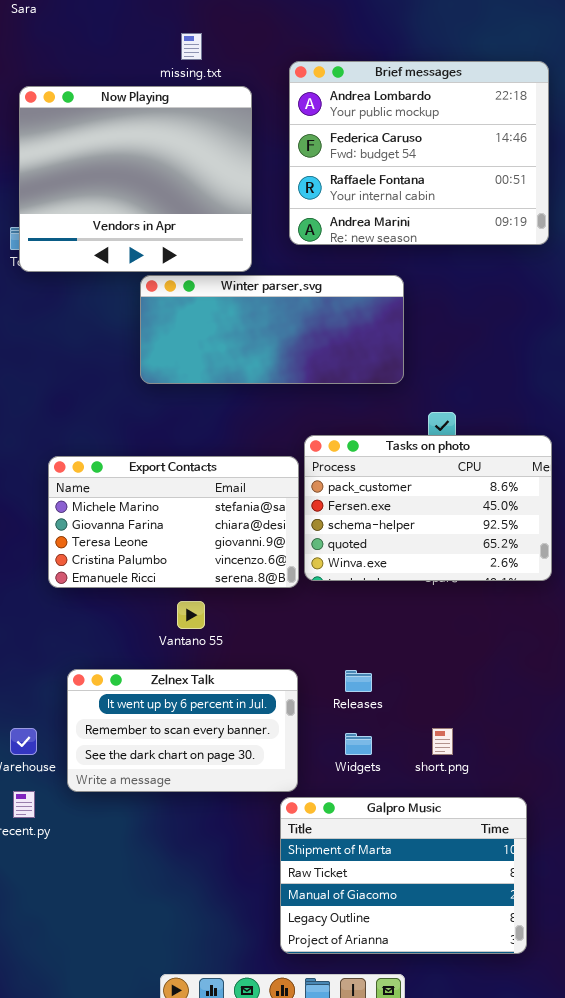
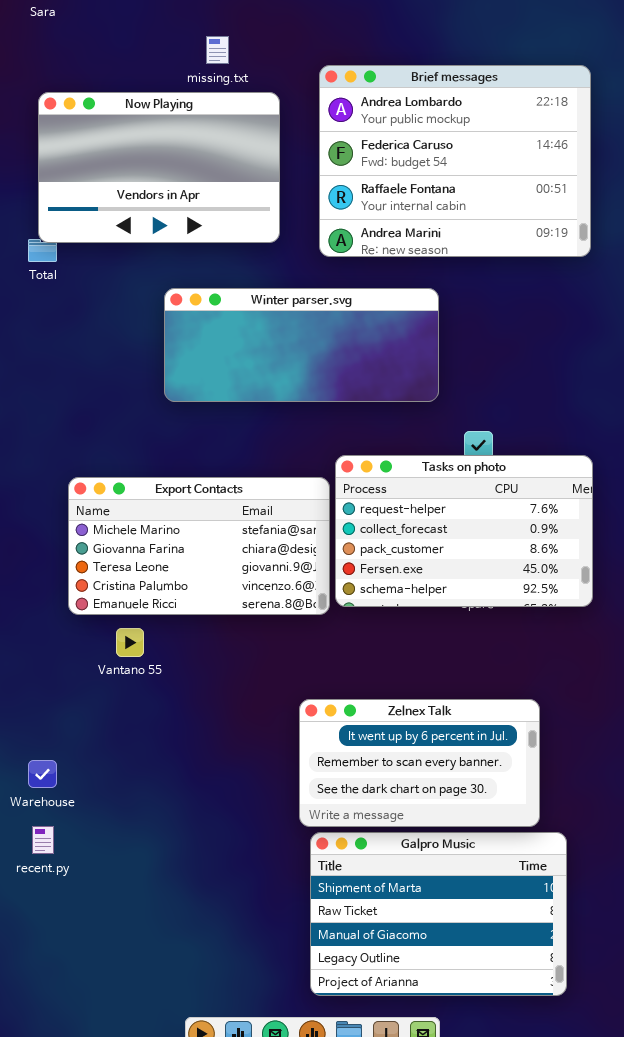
Now Playing: [19,86,252,272] -> [38,92,280,243], resized
Tasks on photo: [304,435,552,581] -> [335,455,593,607], scrolled up 2 rows
Vantano 55: [177,601,205,629] -> [116,628,144,657], moved
Zelnex Talk: [67,669,298,792] -> [299,699,540,827], moved

